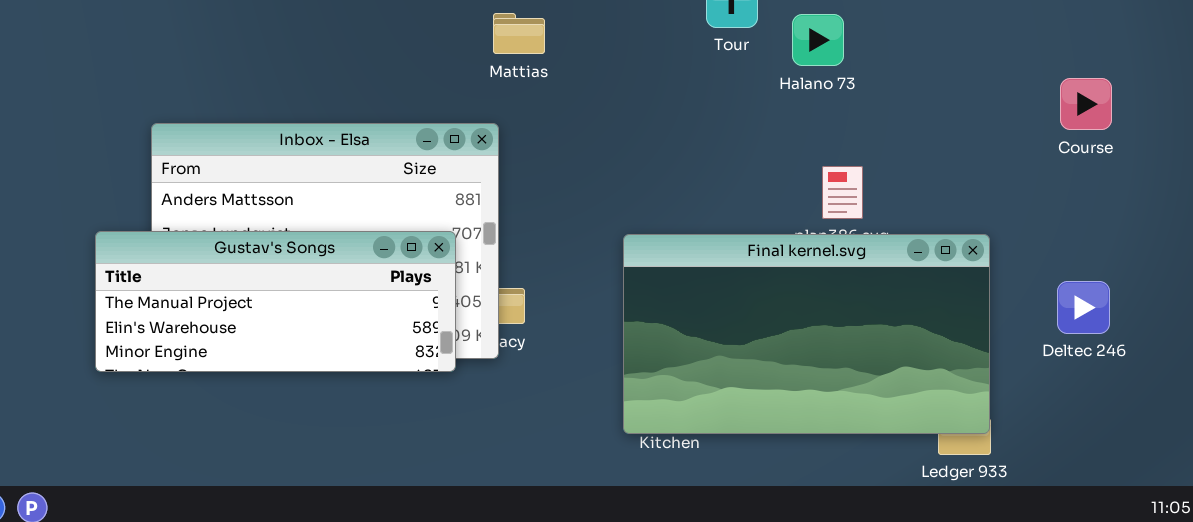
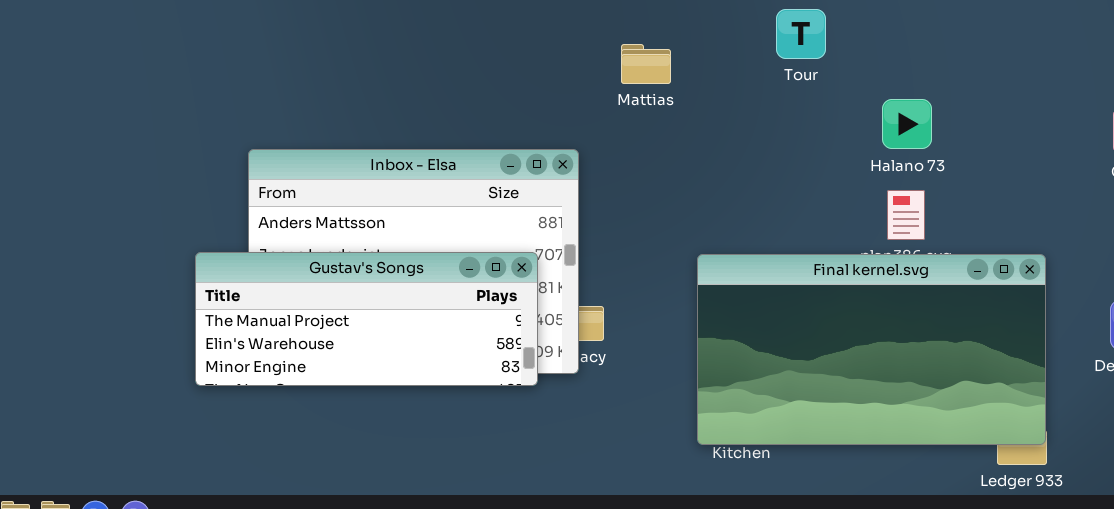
Mattias: [493,13,545,54] -> [621,44,671,84], moved
Halano 73: [792,14,844,66] -> [882,99,932,149], moved

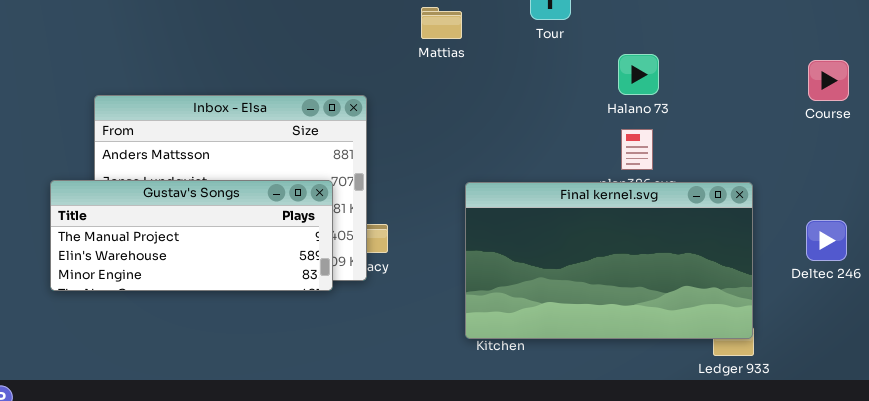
Mattias: [621,44,671,84] -> [421,7,462,39], moved

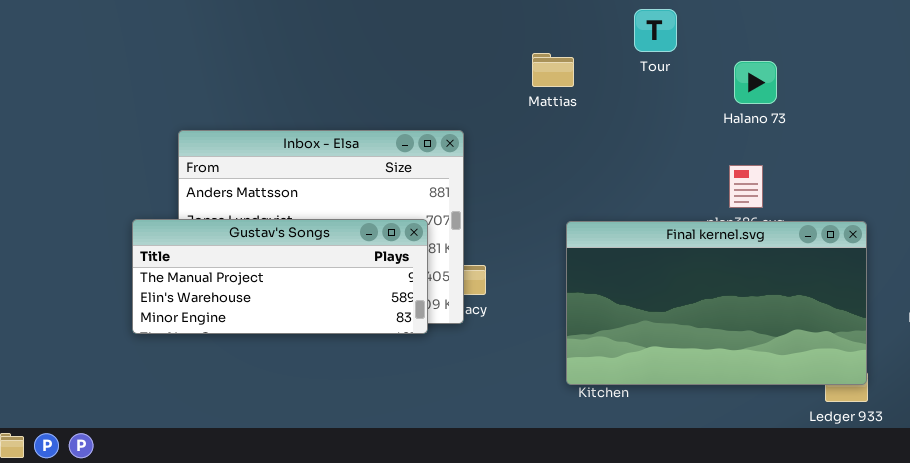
Mattias: [421,7,462,39] -> [532,53,574,87], moved
Halano 73: [618,54,659,95] -> [734,61,777,104], moved

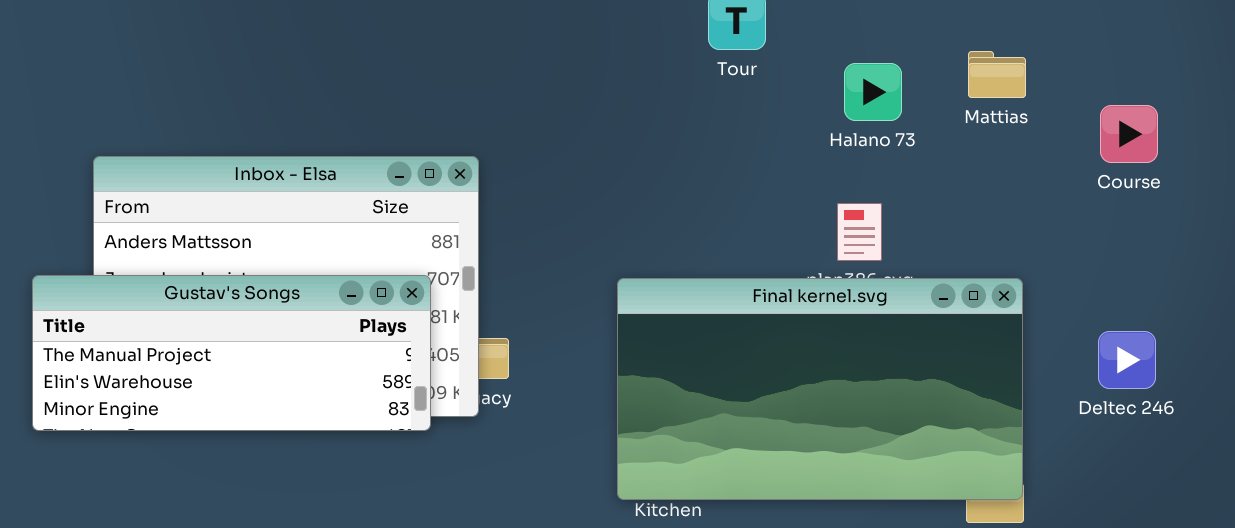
Mattias: [532,53,574,87] -> [968,51,1026,98], moved

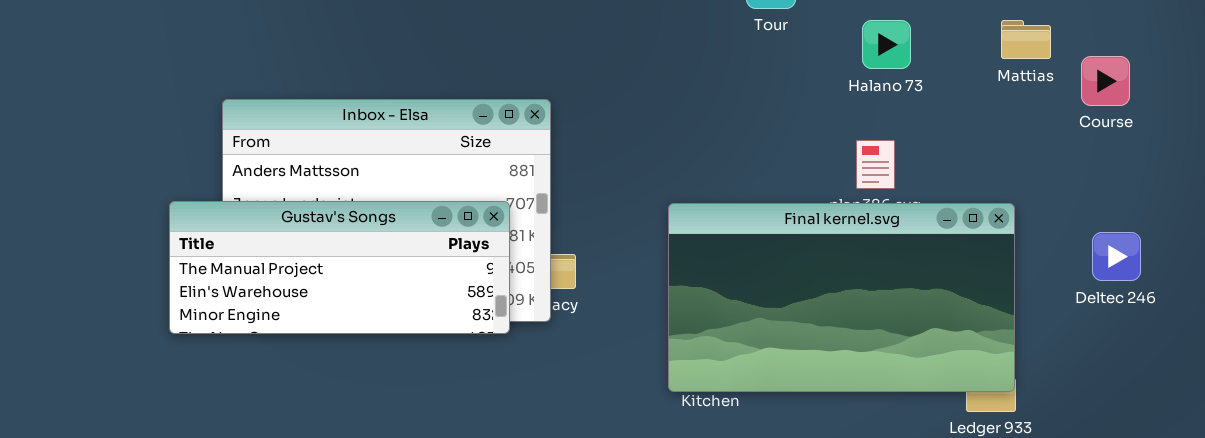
Mattias: [968,51,1026,98] -> [1001,20,1051,59], moved
Deltec 246: [1098,331,1156,389] -> [1092,232,1141,281], moved

